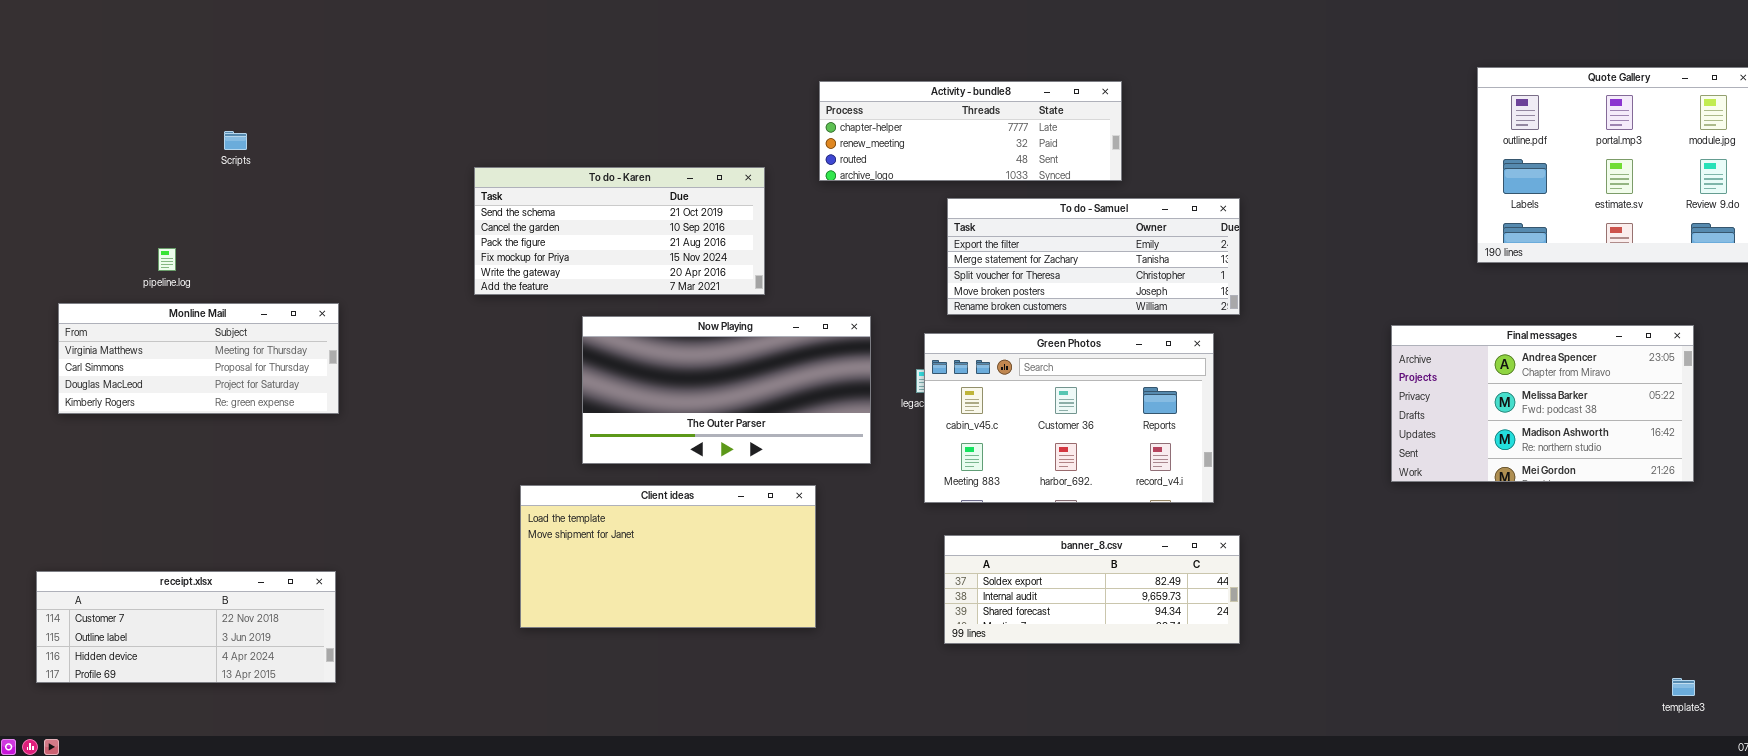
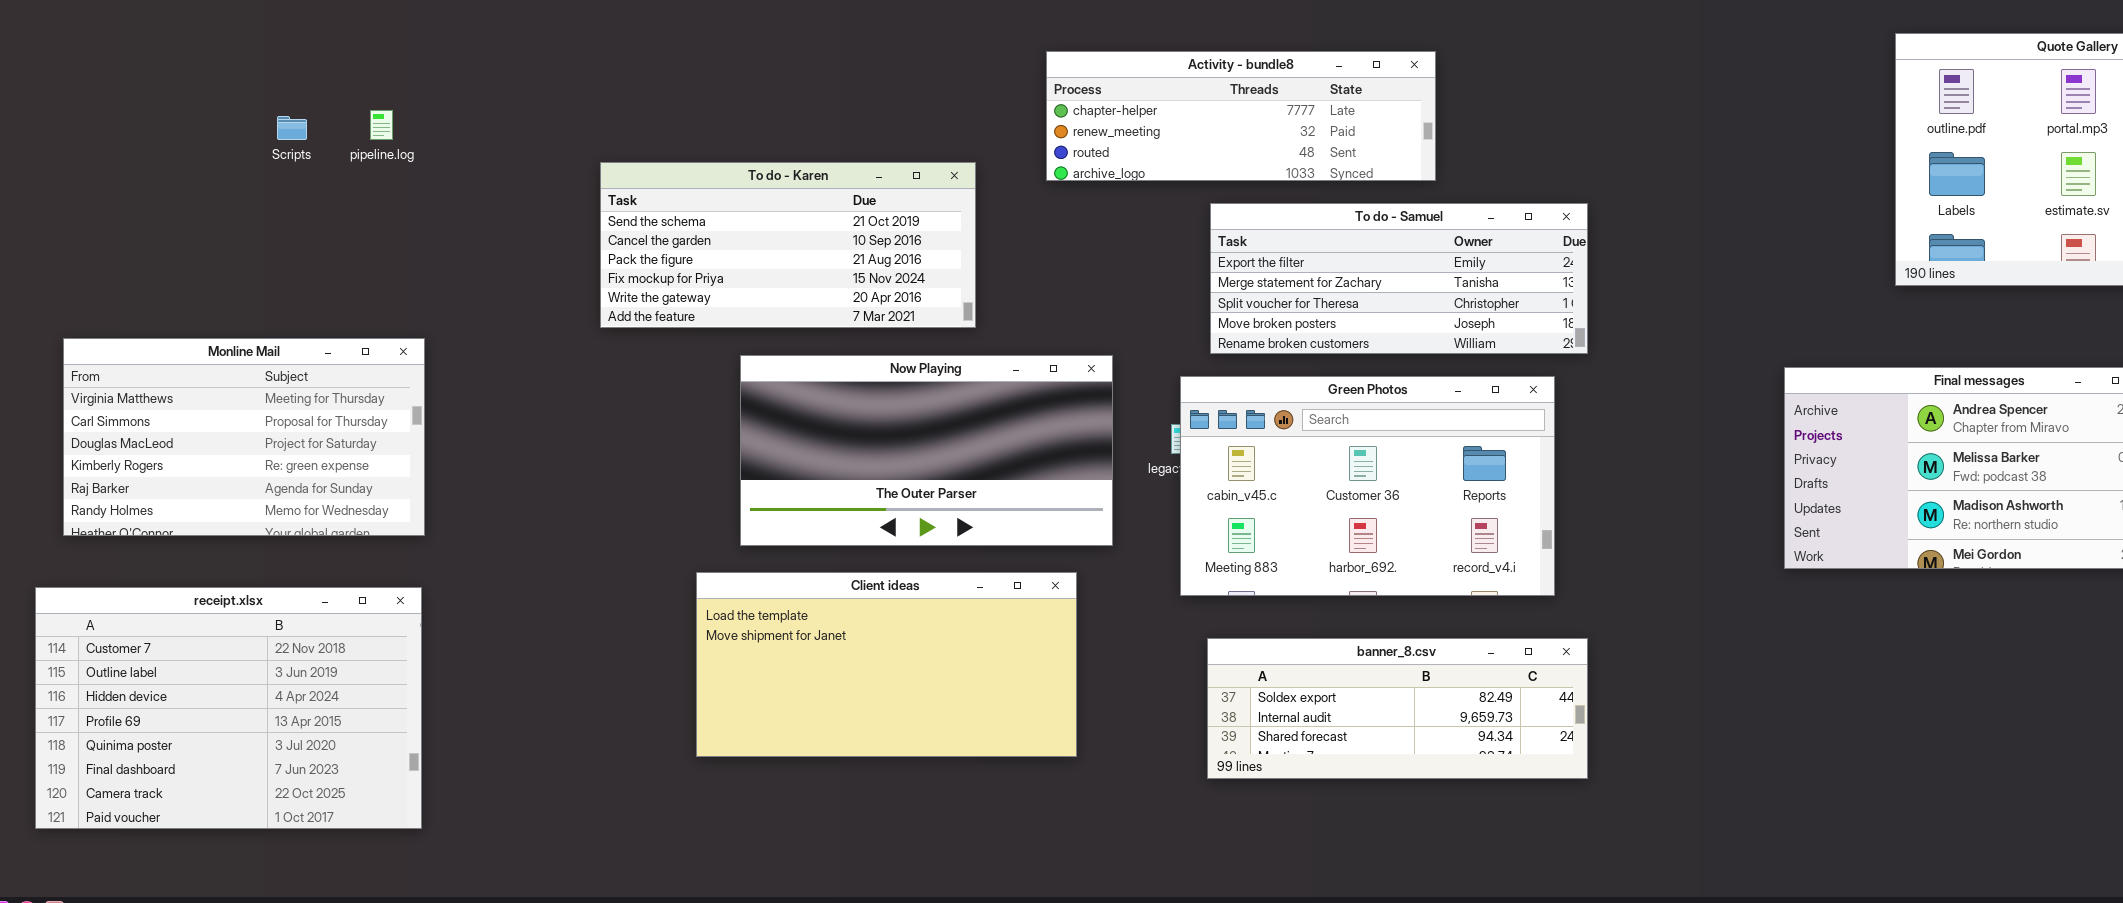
pipeline.log: [158,248,176,271] -> [370,110,393,140], moved
Monline Mail: [58,303,339,414] -> [63,338,425,536], resized
Client ideas: [520,485,816,628] -> [696,572,1077,757], moved
receipt.xlsx: [36,571,336,683] -> [35,587,422,829], resized

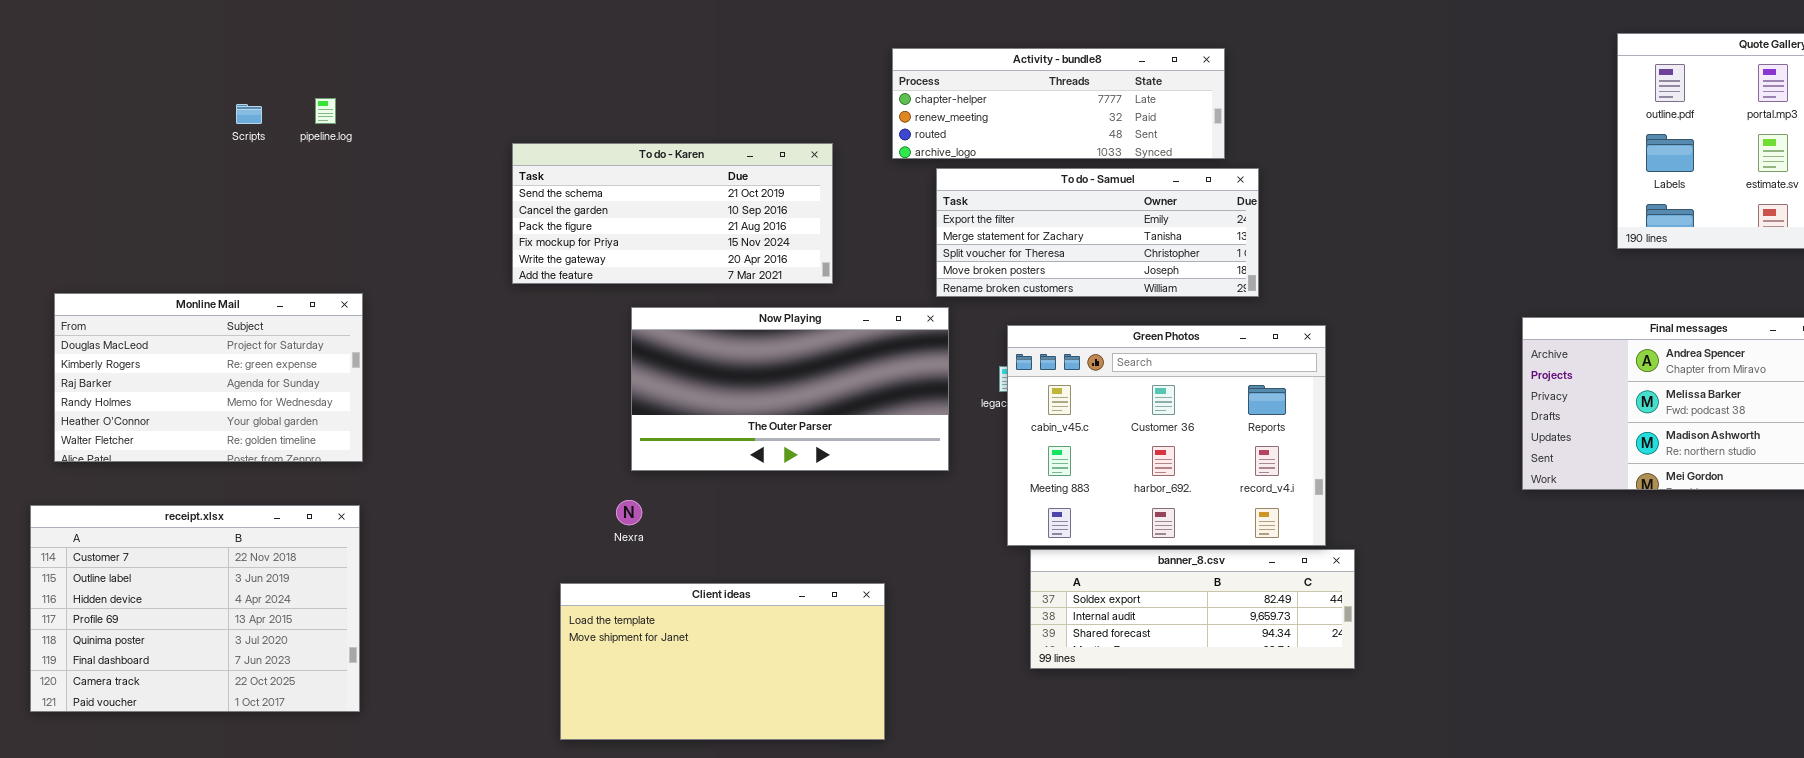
To do - Samuel: [1210,203,1588,354] -> [936,168,1259,297], moved
Monline Mail: [63,338,425,536] -> [54,293,363,462], scrolled down 2 rows
Green Photos: [1180,376,1555,596] -> [1007,325,1326,546], resized
Client ideas: [696,572,1077,757] -> [560,583,885,740], moved

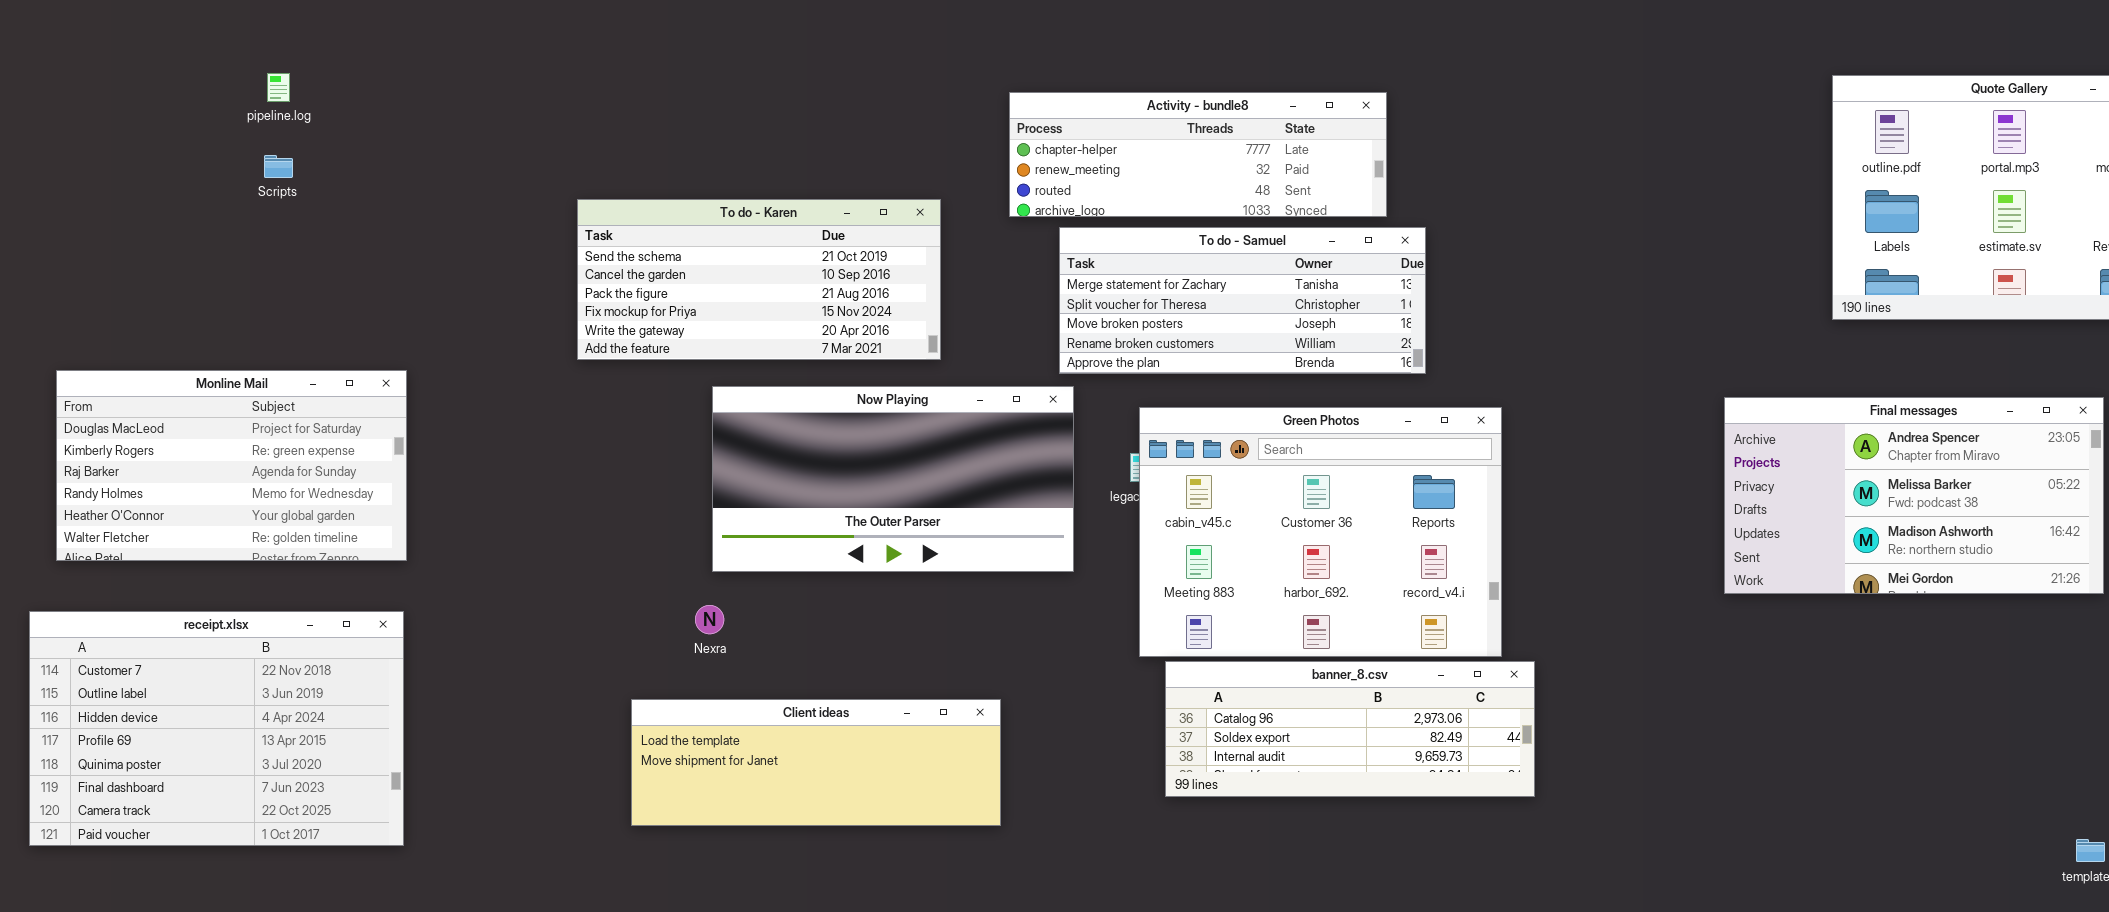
pipeline.log: [315,98,336,124] -> [267,73,290,102], moved
To do - Samuel: [936,168,1259,297] -> [1059,227,1426,374], scrolled down 1 row
banner_8.csv: [1030,549,1355,669] -> [1165,661,1535,797], scrolled up 1 row
Client ideas: [560,583,885,740] -> [631,699,1001,826], resized

